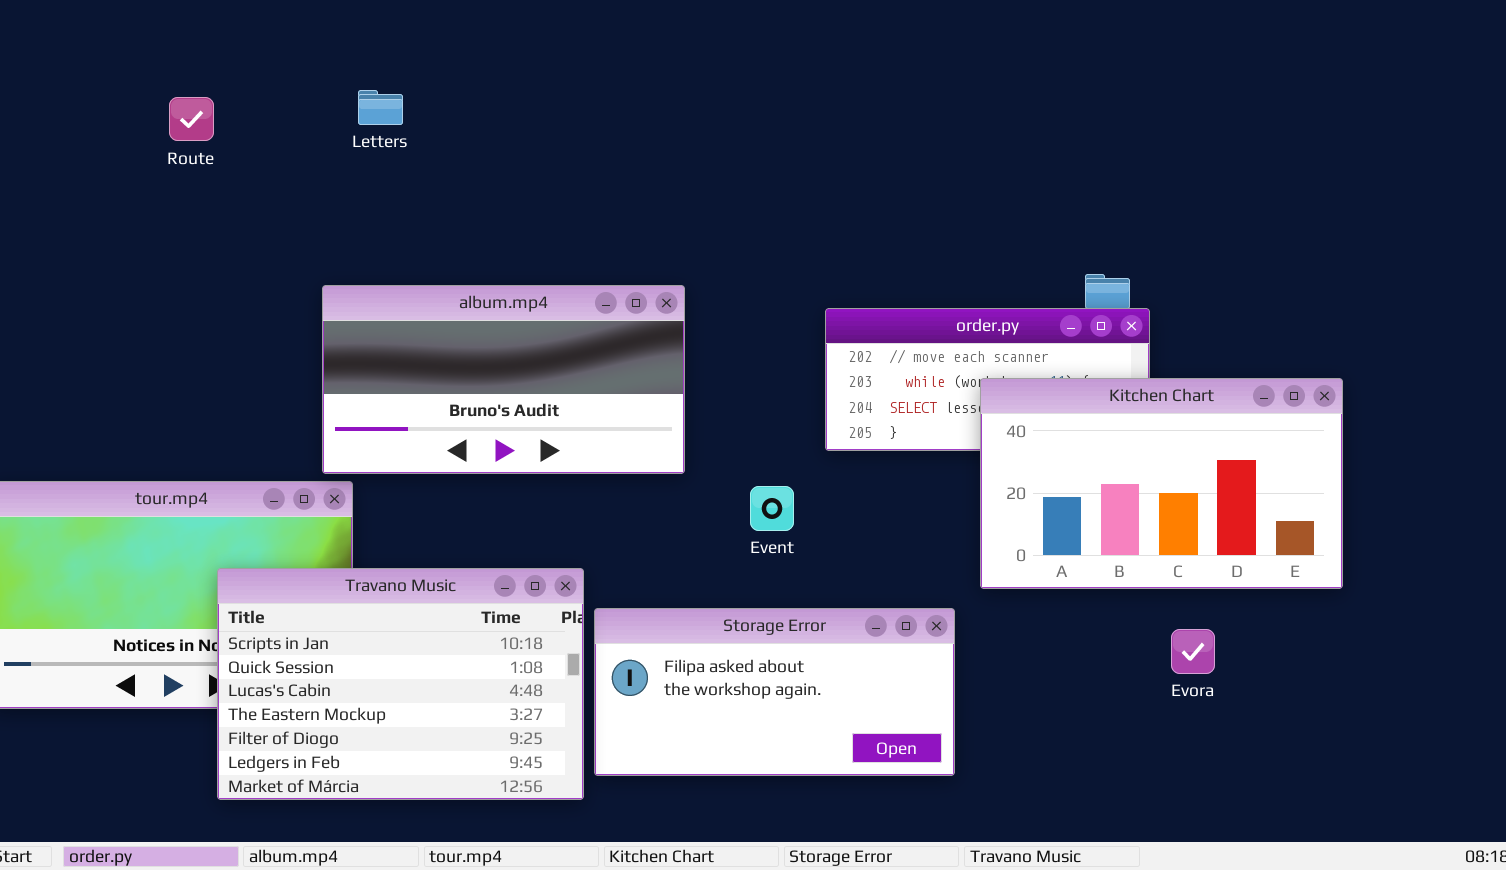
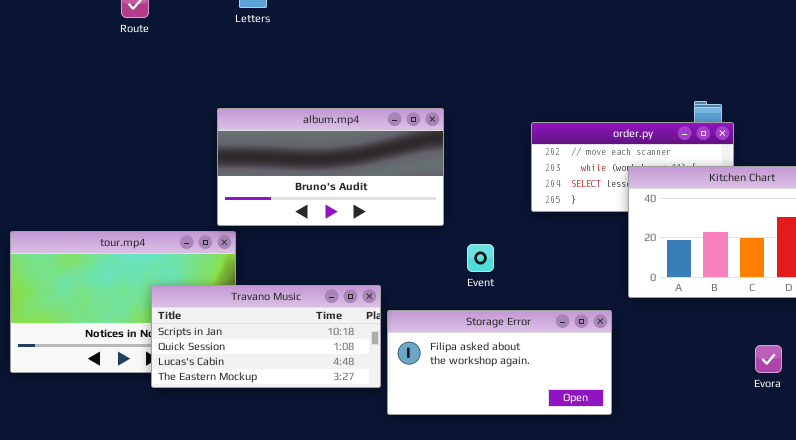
Event: [750,486,794,531] -> [467,244,494,272], moved
Travano Music: [217,568,584,800] -> [151,285,381,388], resized
Evora: [1171,629,1215,674] -> [755,345,782,373], moved

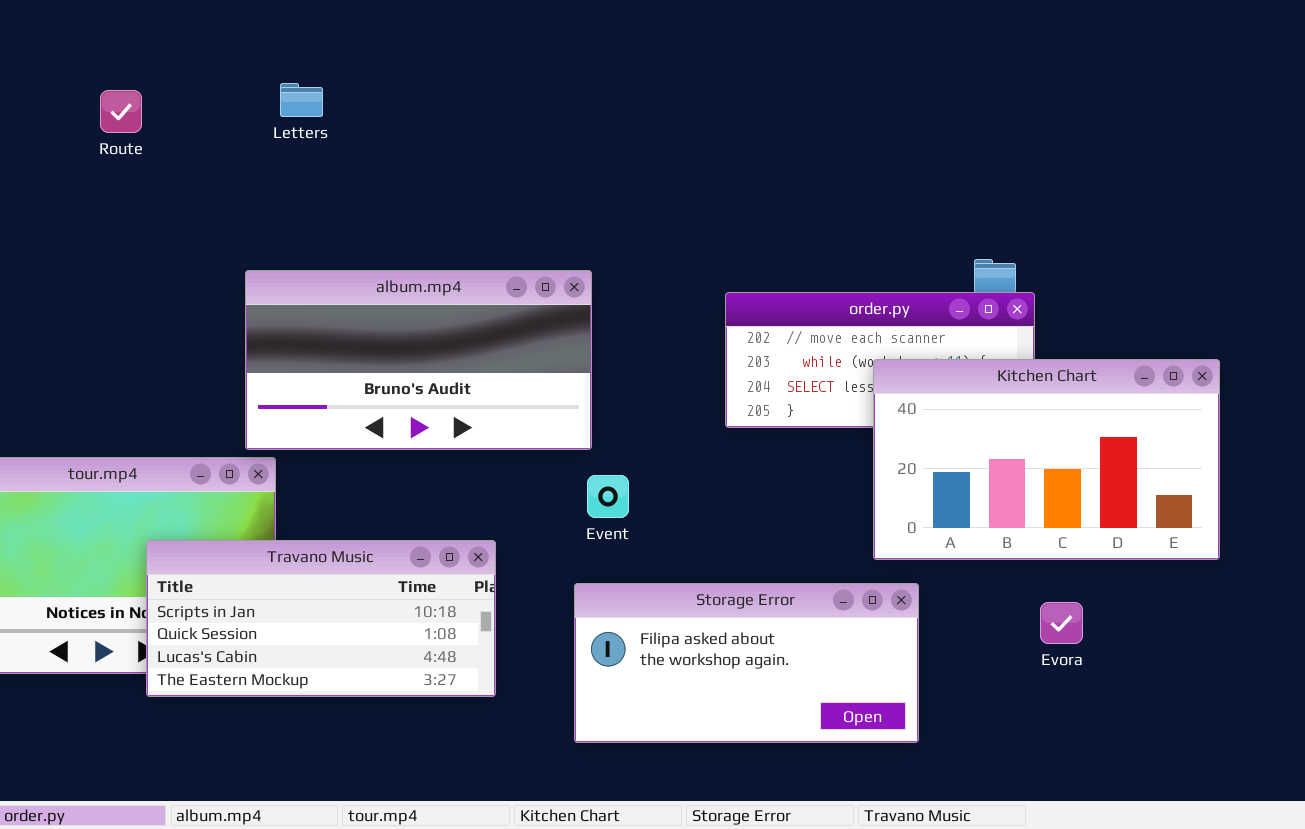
Event: [467,244,494,272] -> [587,475,629,518], moved
Storage Error: [387,310,612,415] -> [574,583,919,743], moved
Evora: [755,345,782,373] -> [1040,602,1083,644], moved

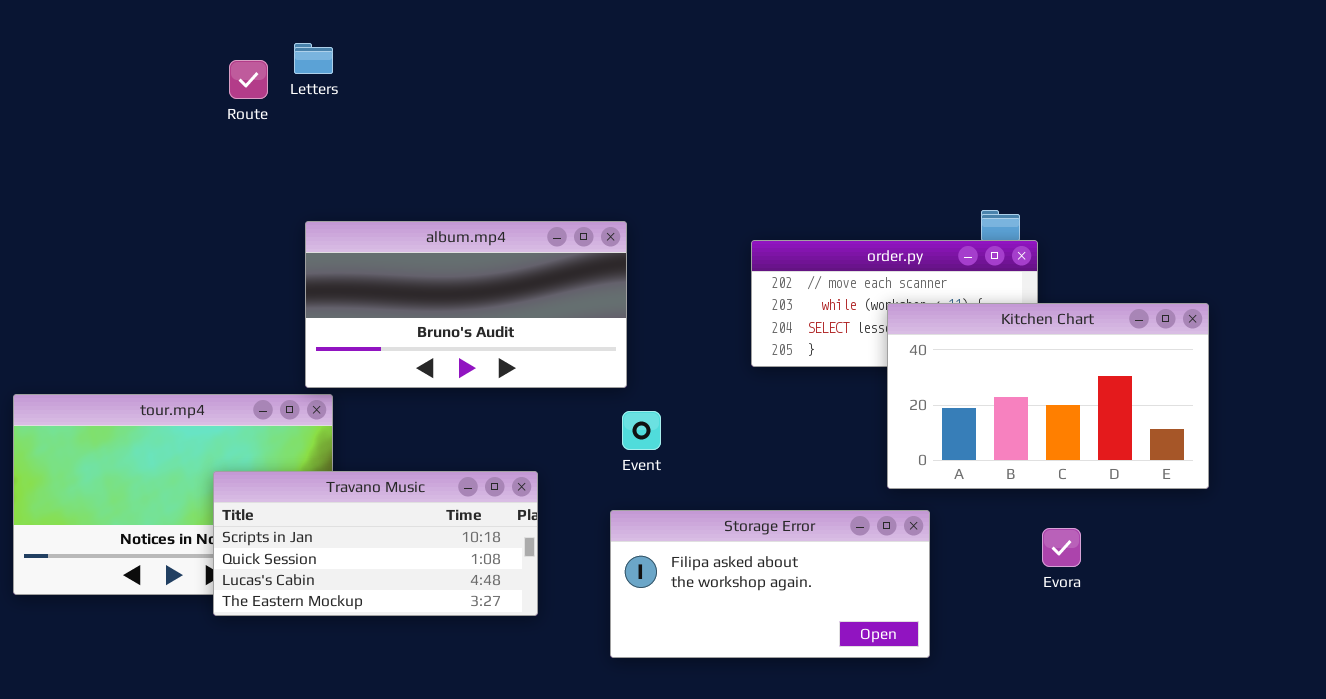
Letters: [280,83,323,117] -> [294,43,333,74], moved
Route: [100,90,142,133] -> [229,60,268,99], moved

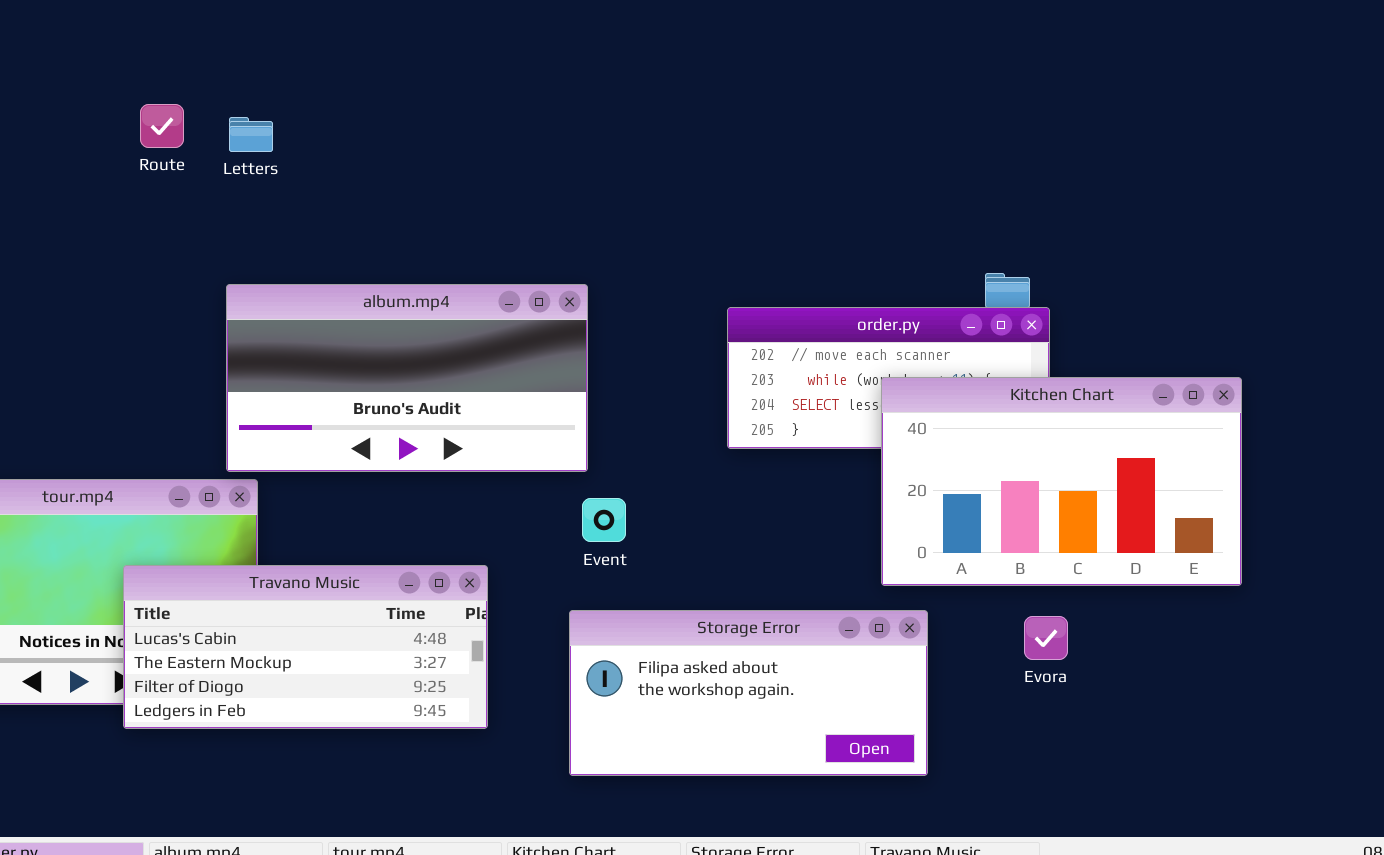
Letters: [294,43,333,74] -> [229,117,273,152], moved
Travano Music: [213,471,538,616] -> [123,565,488,729], scrolled down 2 rows
Evora: [1042,528,1081,567] -> [1024,616,1068,660], moved

